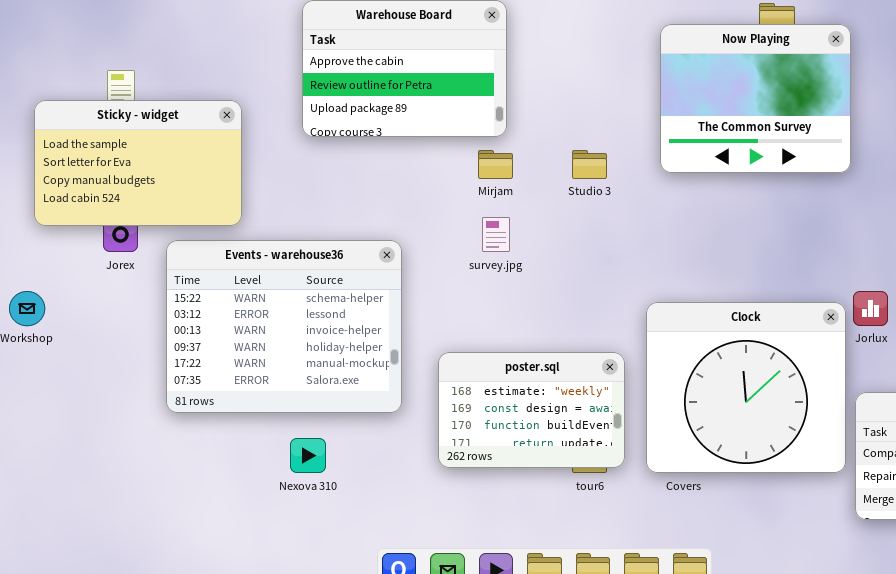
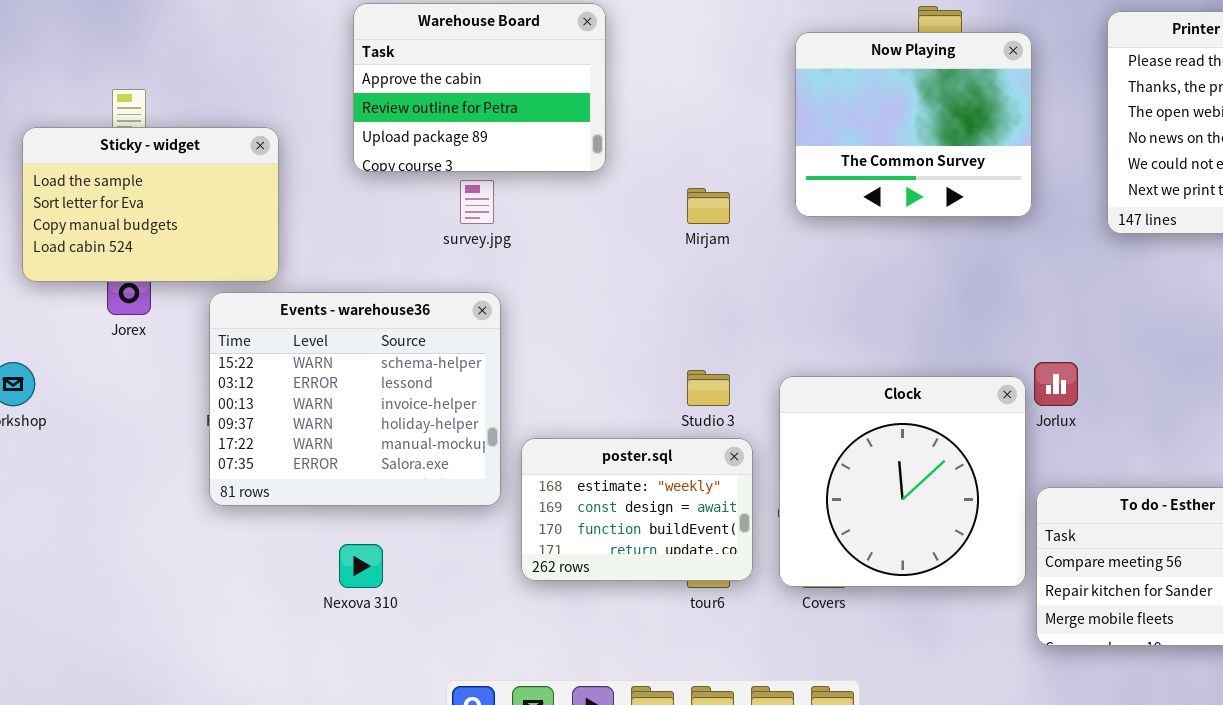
Mirjam: [478,150,513,179] -> [687,188,730,224], moved
Studio 3: [572,150,607,179] -> [687,370,730,406], moved
survey.jpg: [482,217,510,252] -> [460,180,494,224], moved
Events - warehouse36: [166,240,402,413] -> [209,292,501,506], moved

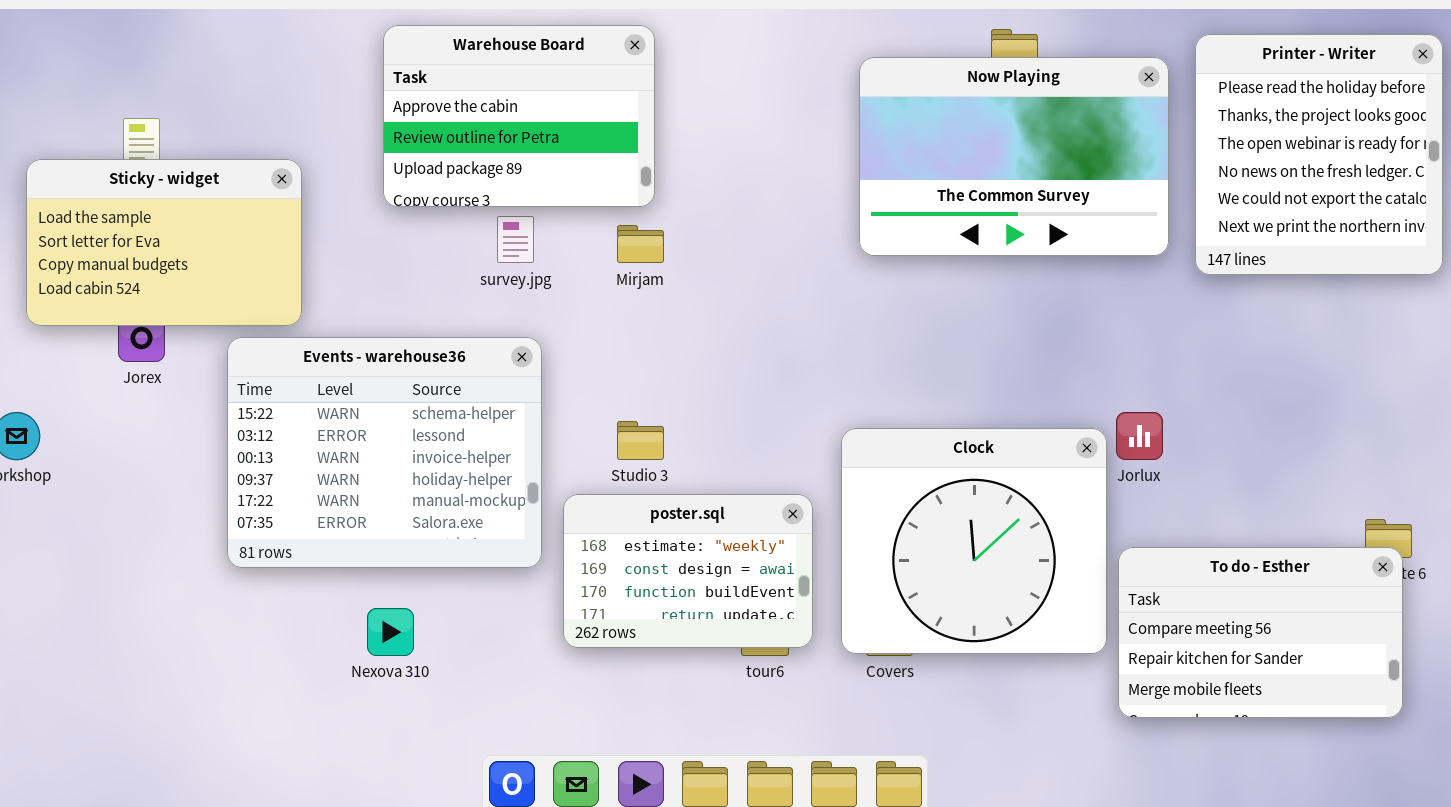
Now Playing: [795,32,1032,217] -> [859,57,1169,256], resized
Mirjam: [687,188,730,224] -> [617,225,664,263], moved
Studio 3: [687,370,730,406] -> [617,421,664,460], moved

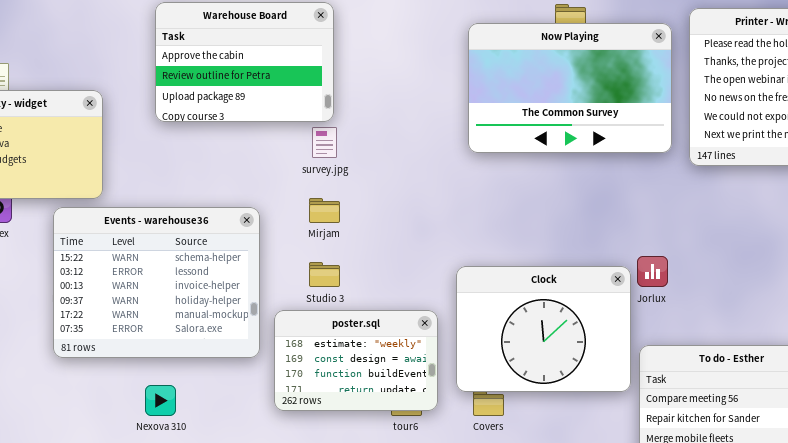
survey.jpg: [497,216,534,263] -> [312,127,337,158], moved
Mirjam: [617,225,664,263] -> [309,198,340,223], moved
Clock: [841,428,1107,654] -> [456,266,631,392], resized

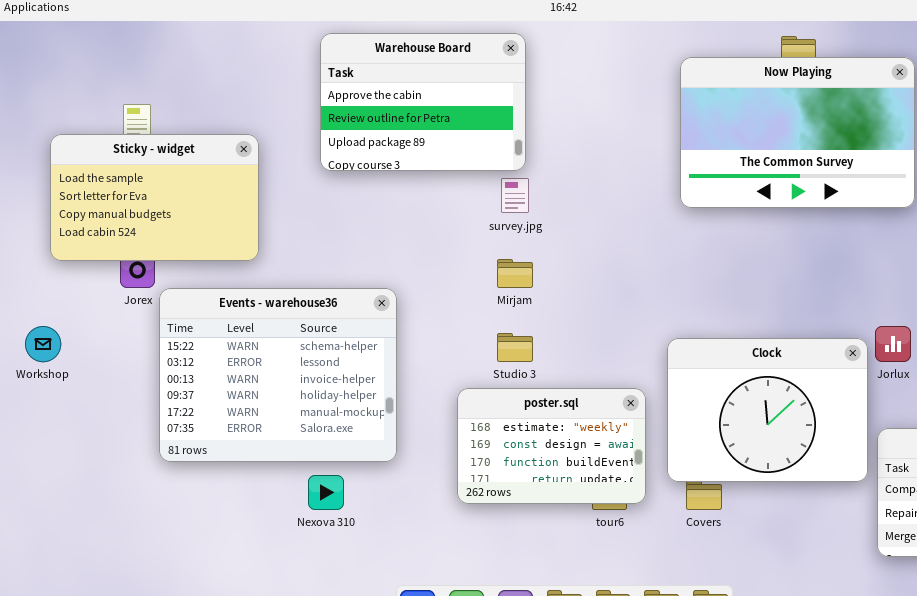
Events - warehouse36: [53,207,260,358] -> [159,288,397,462], moved

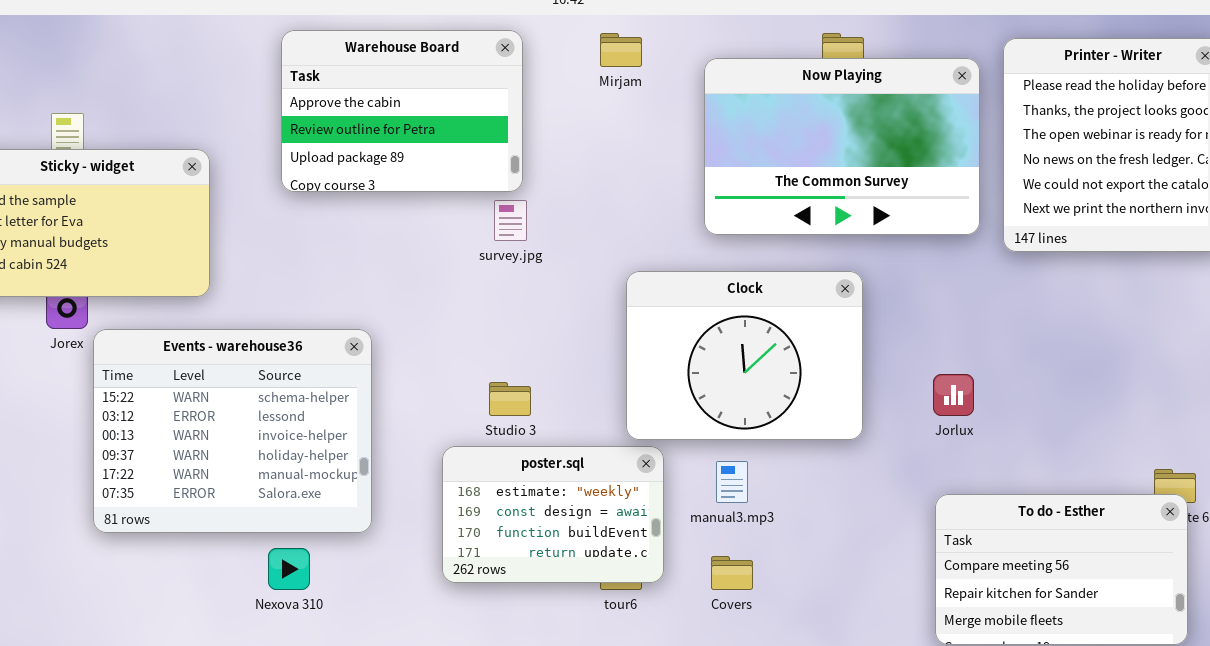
Mirjam: [497,259,533,288] -> [600,33,642,67], moved
Clock: [667,338,868,482] -> [626,271,863,440], moved

